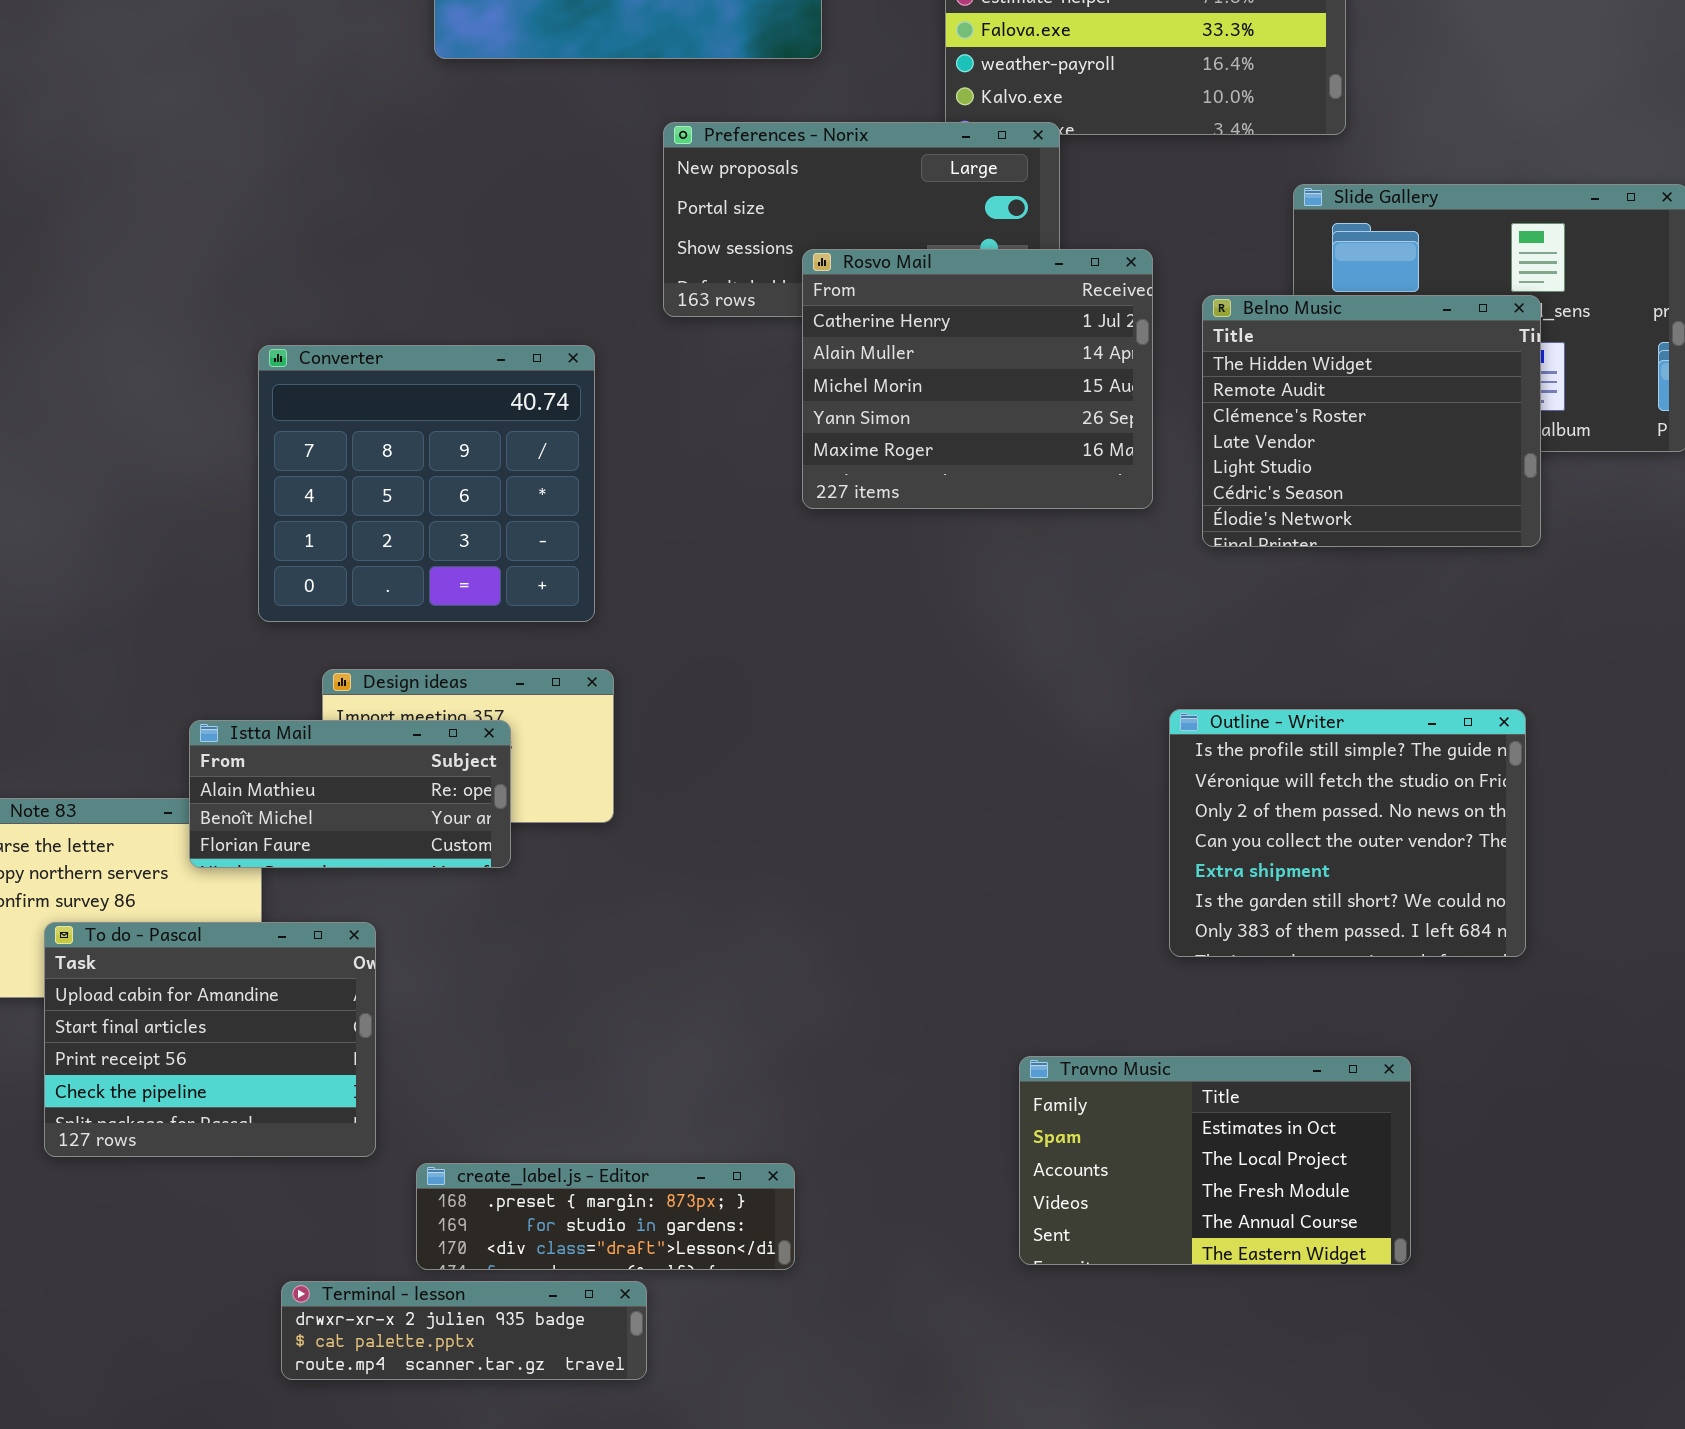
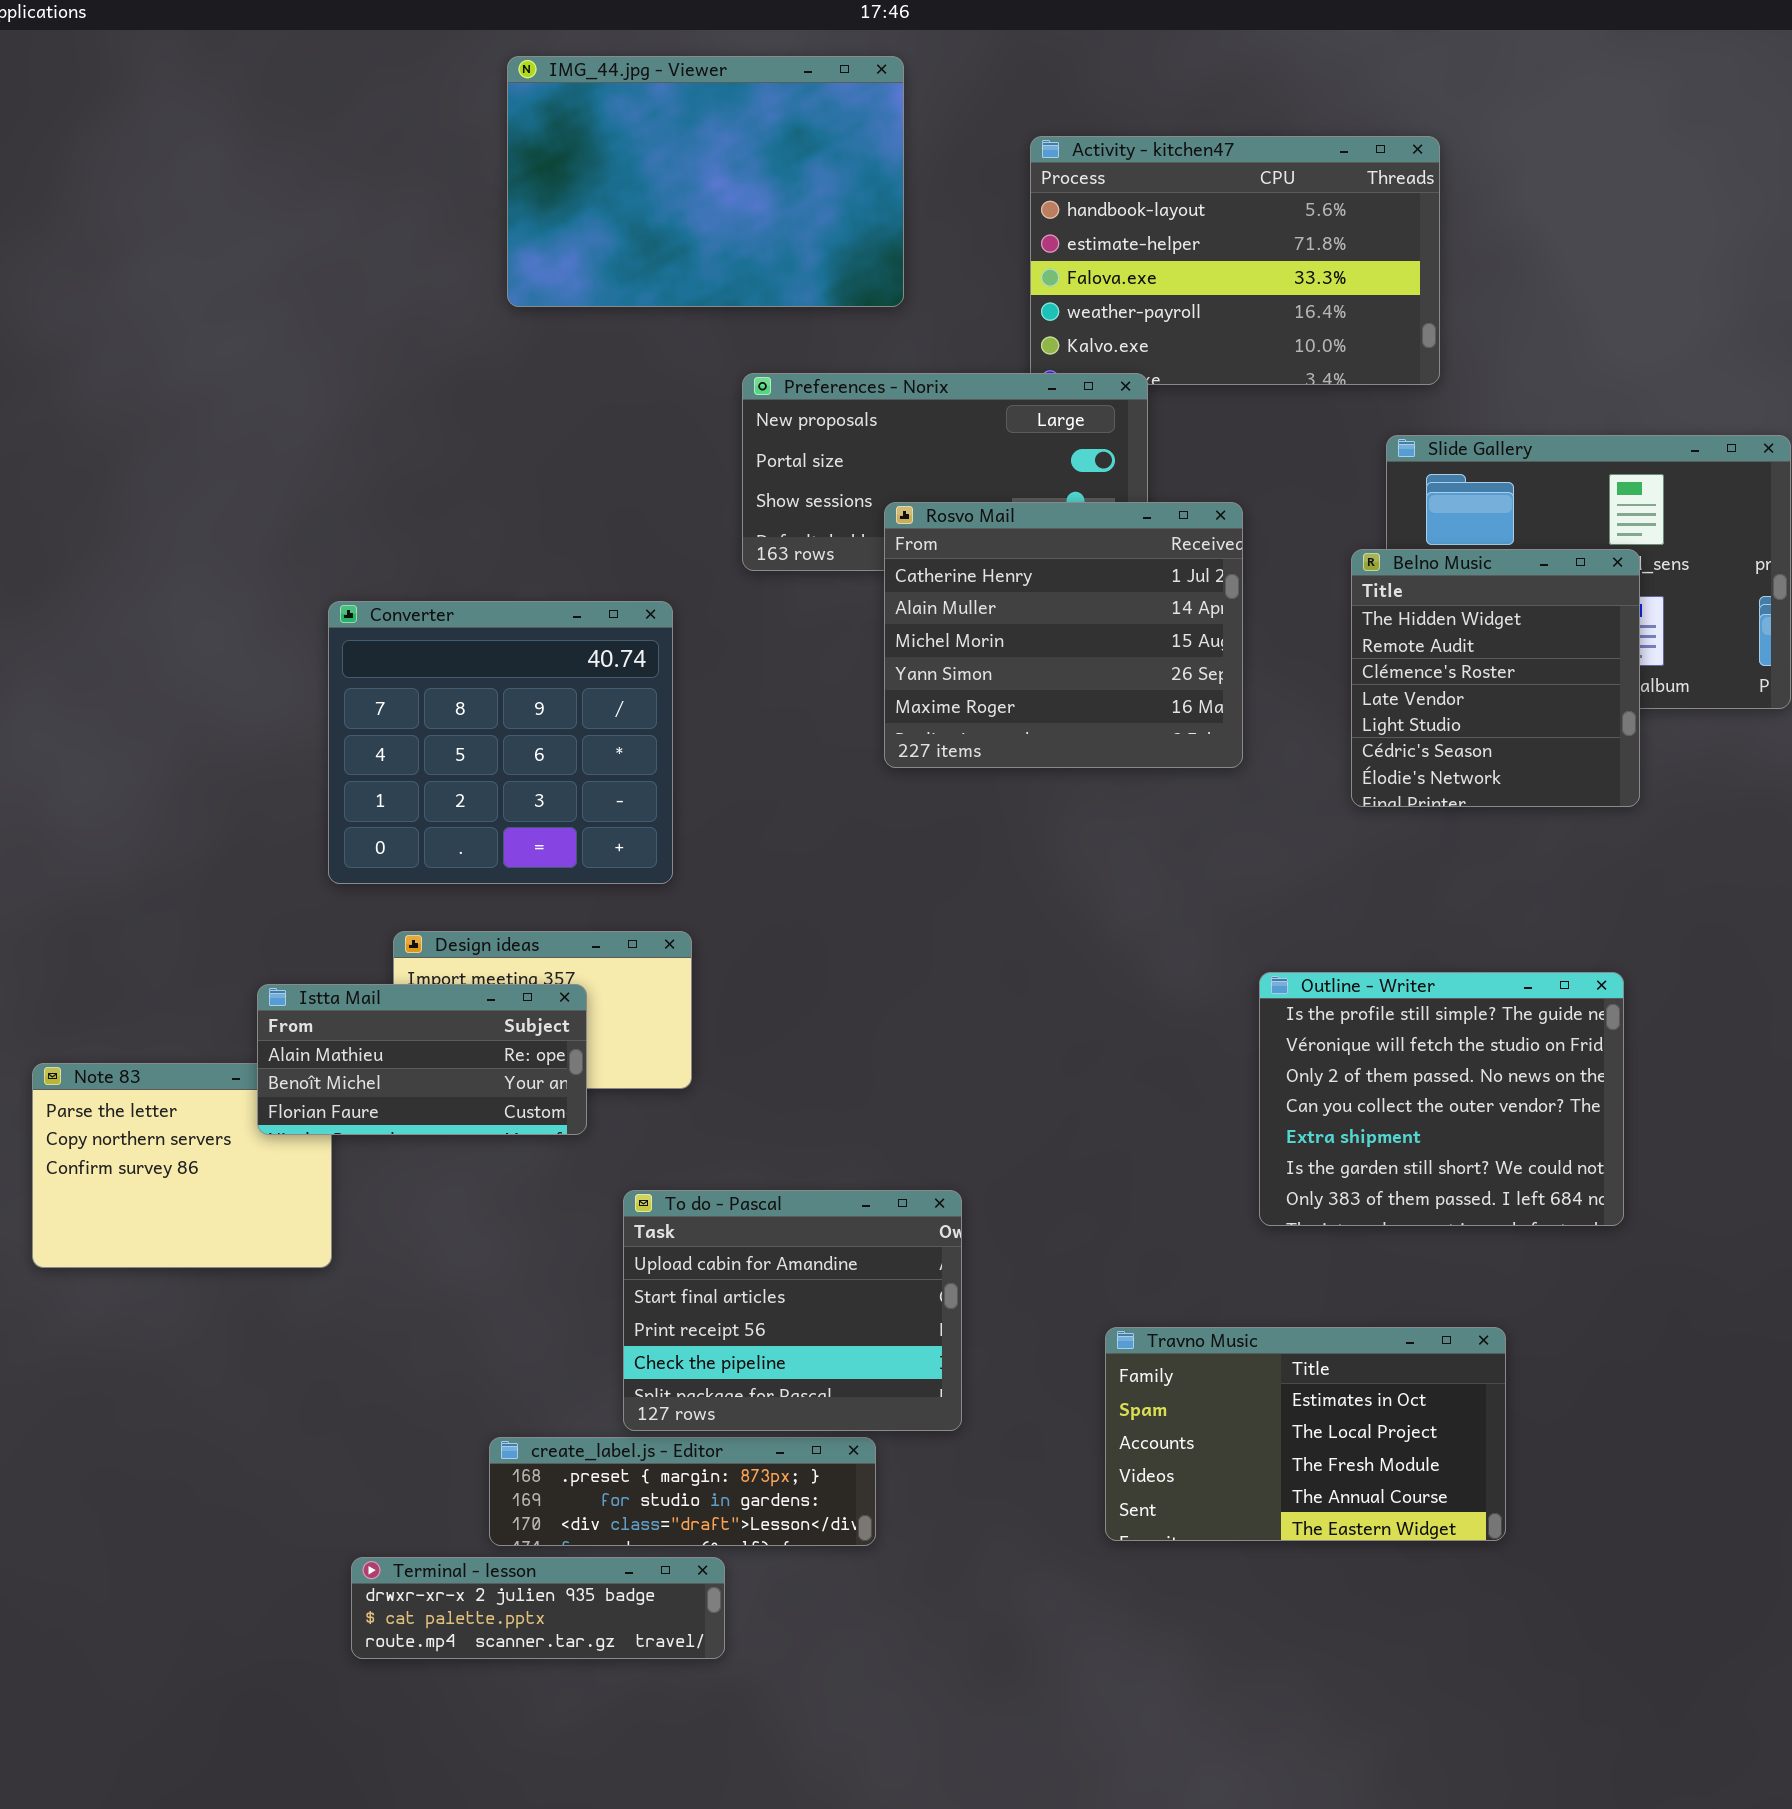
Belno Music: [1202,295,1541,547] -> [1351,549,1640,807], resized
To do - Pascal: [44,922,376,1157] -> [623,1190,962,1431], moved

